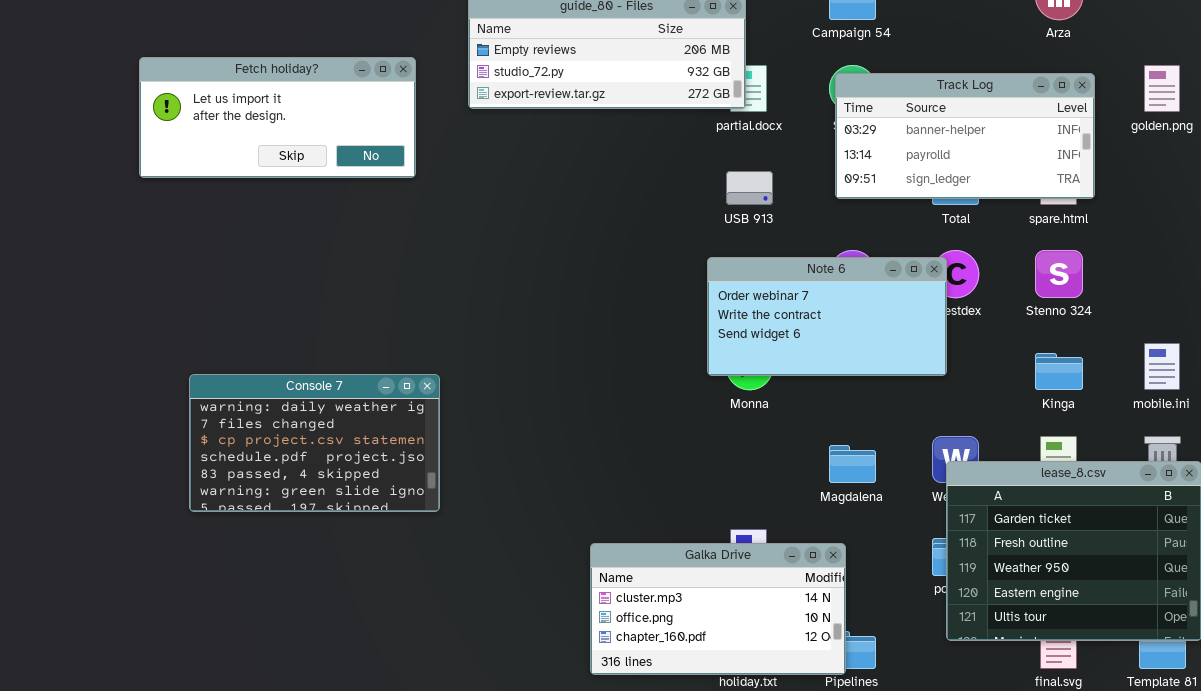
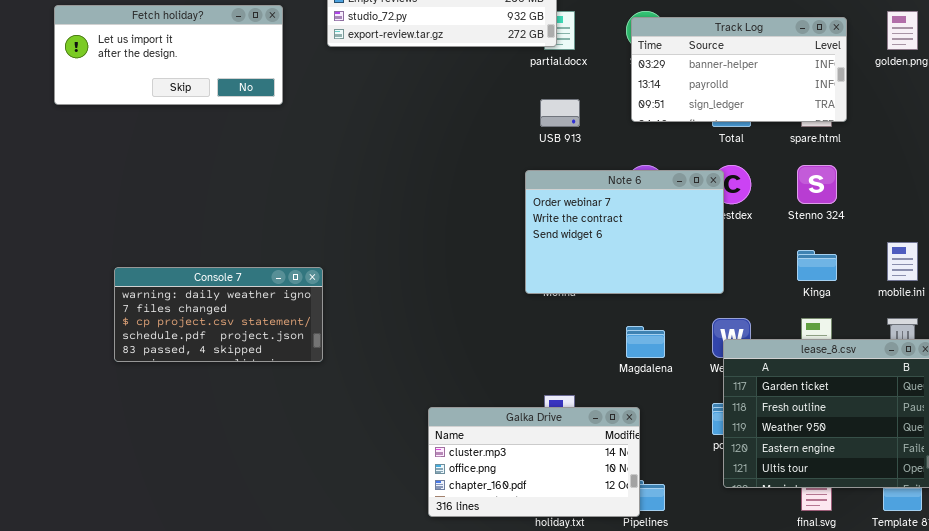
Note 6: [707,257,947,376] -> [525,170,724,294], resized
Console 7: [189,374,440,512] -> [114,267,323,362], moved, resized

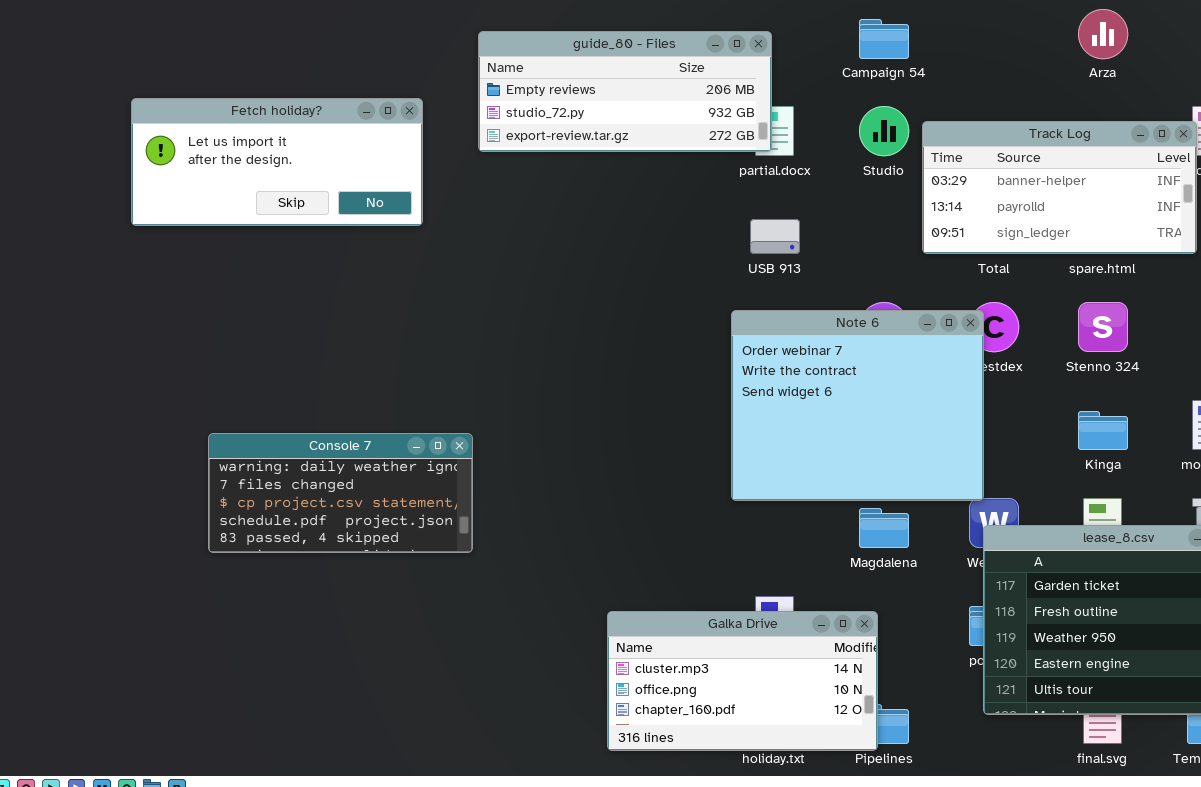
Track Log: [631,17,847,122] -> [922,121,1197,254], moved
Note 6: [525,170,724,294] -> [731,310,984,501], resized

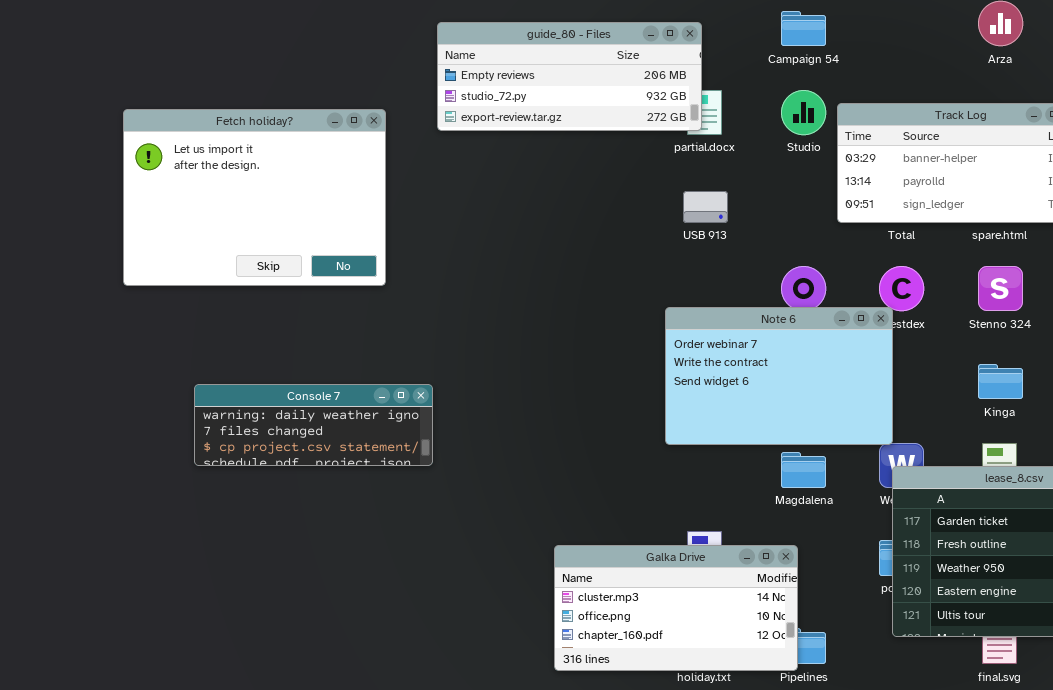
Fetch holiday?: [131,98,423,226] -> [123,109,386,286], moved, resized
Note 6: [731,310,984,501] -> [665,307,893,445], resized
Console 7: [208,433,473,553] -> [194,384,433,466], resized

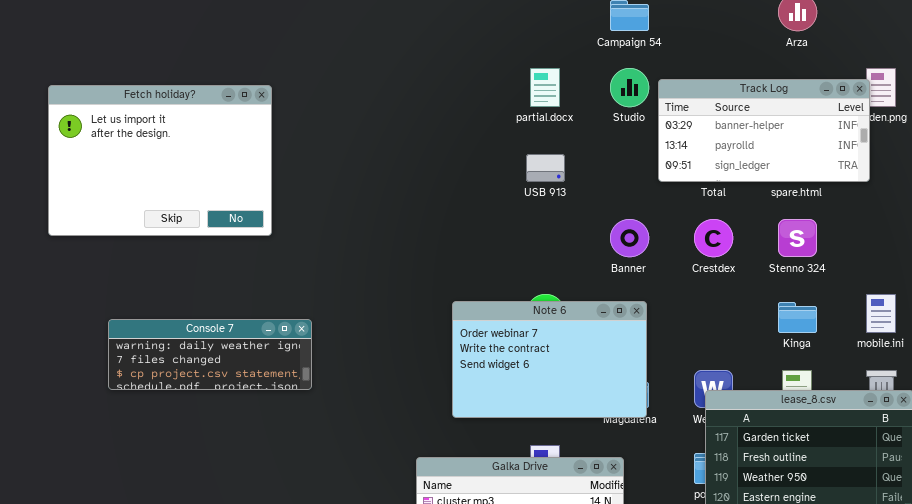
guide_80 - Files: [437,22,702,131] -> none, closed
Note 6: [665,307,893,445] -> [452,301,647,418], moved

